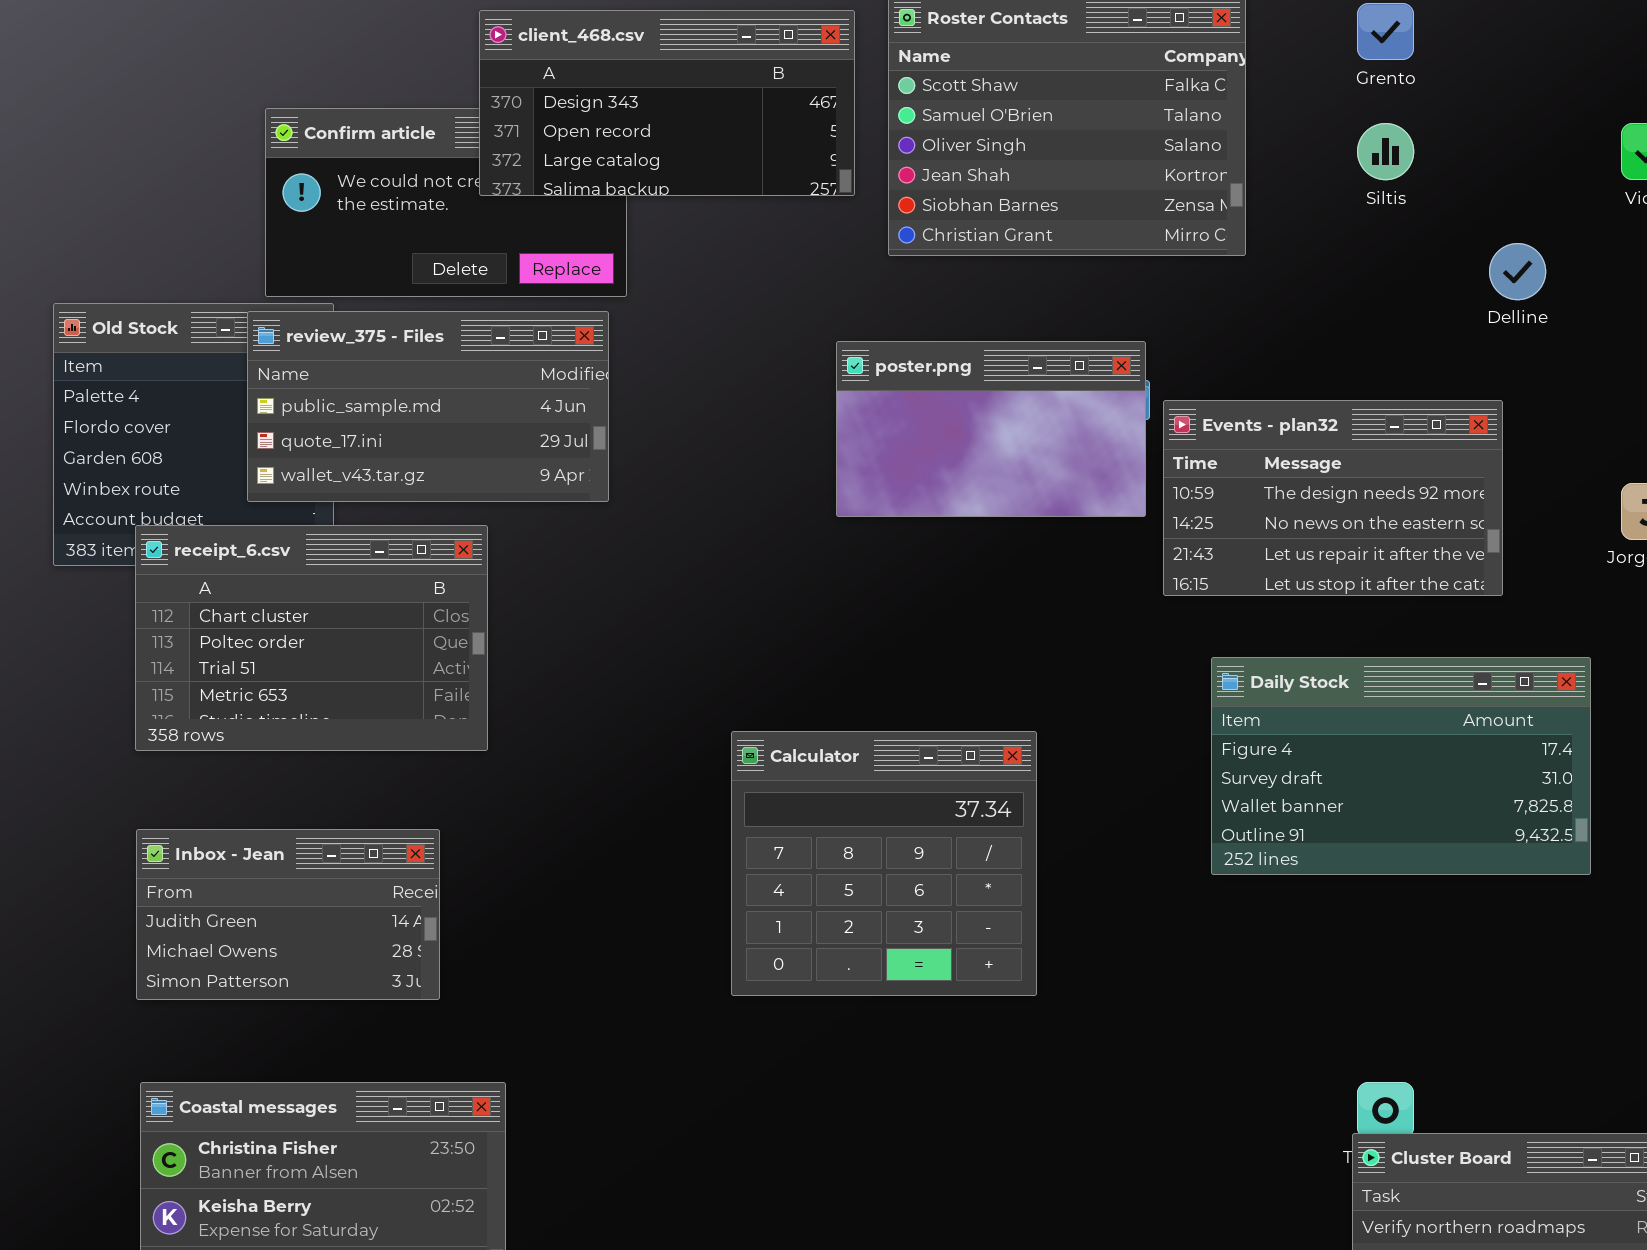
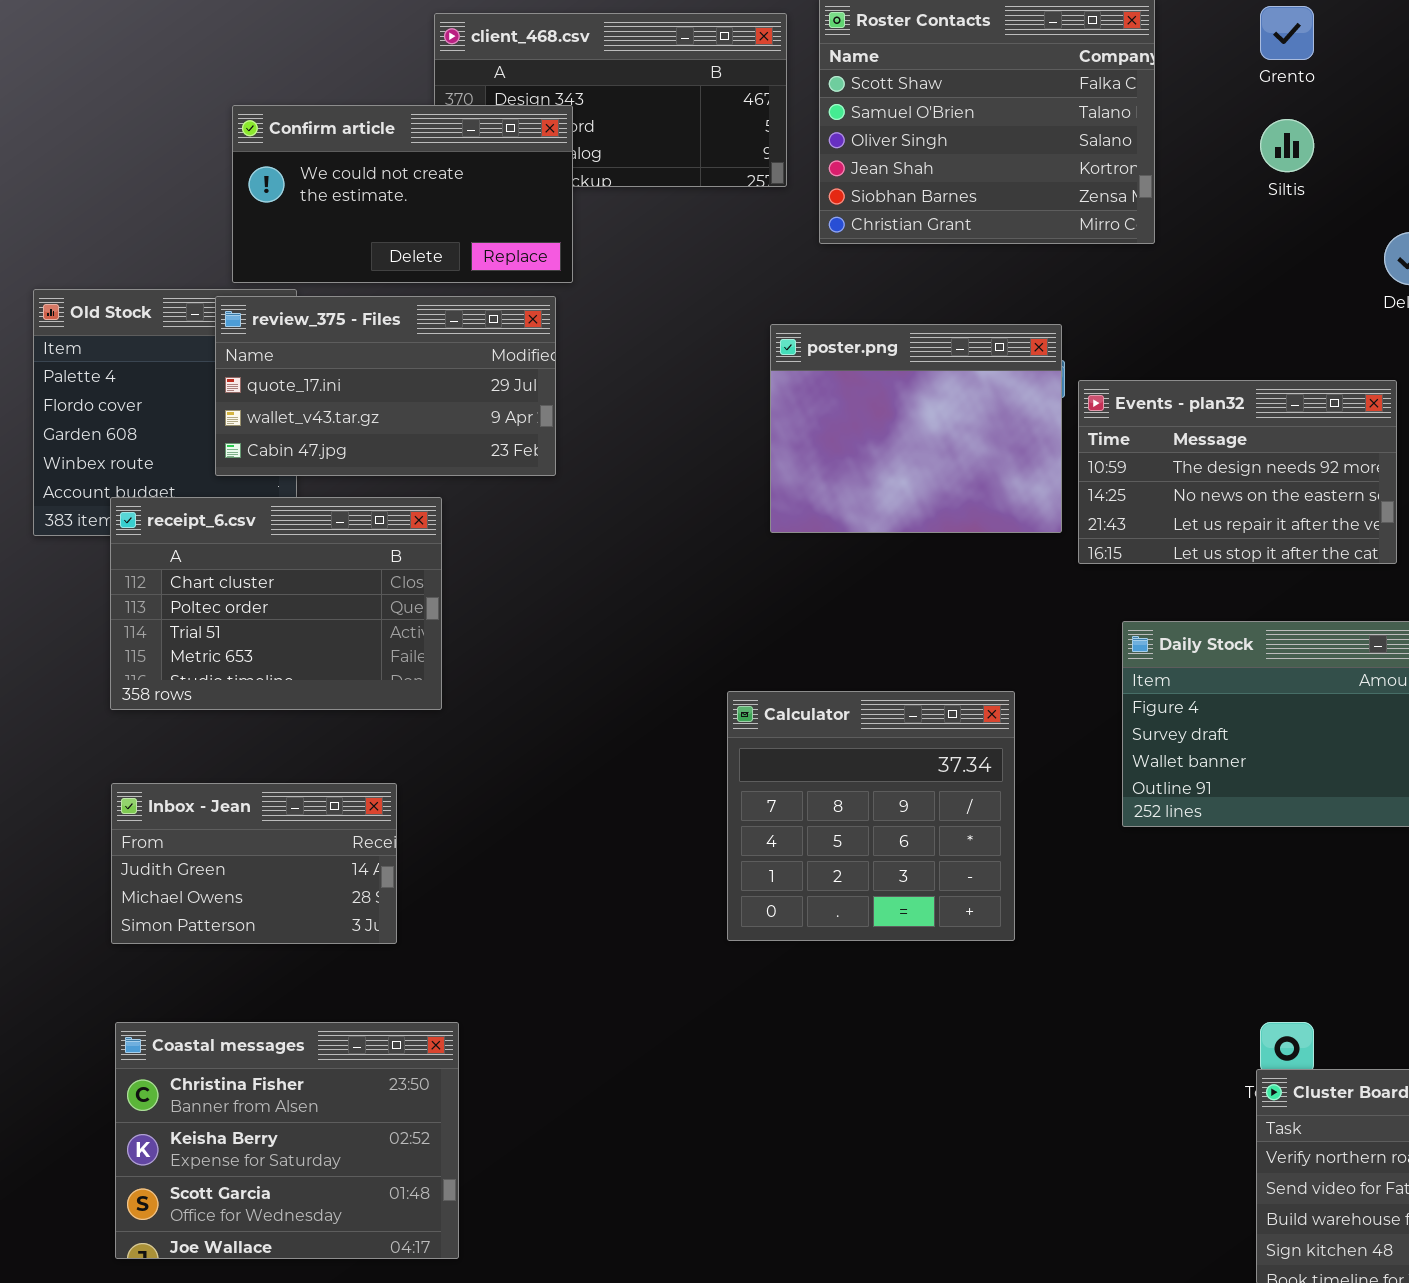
Confirm article: [265,108,627,297] -> [232,105,573,283], raised
review_375 - Files: [247,311,609,502] -> [215,296,556,476], scrolled down 1 row
poster.png: [836,341,1146,517] -> [770,324,1062,533], resized
Calculator: [731,731,1037,996] -> [727,691,1015,941], moved

